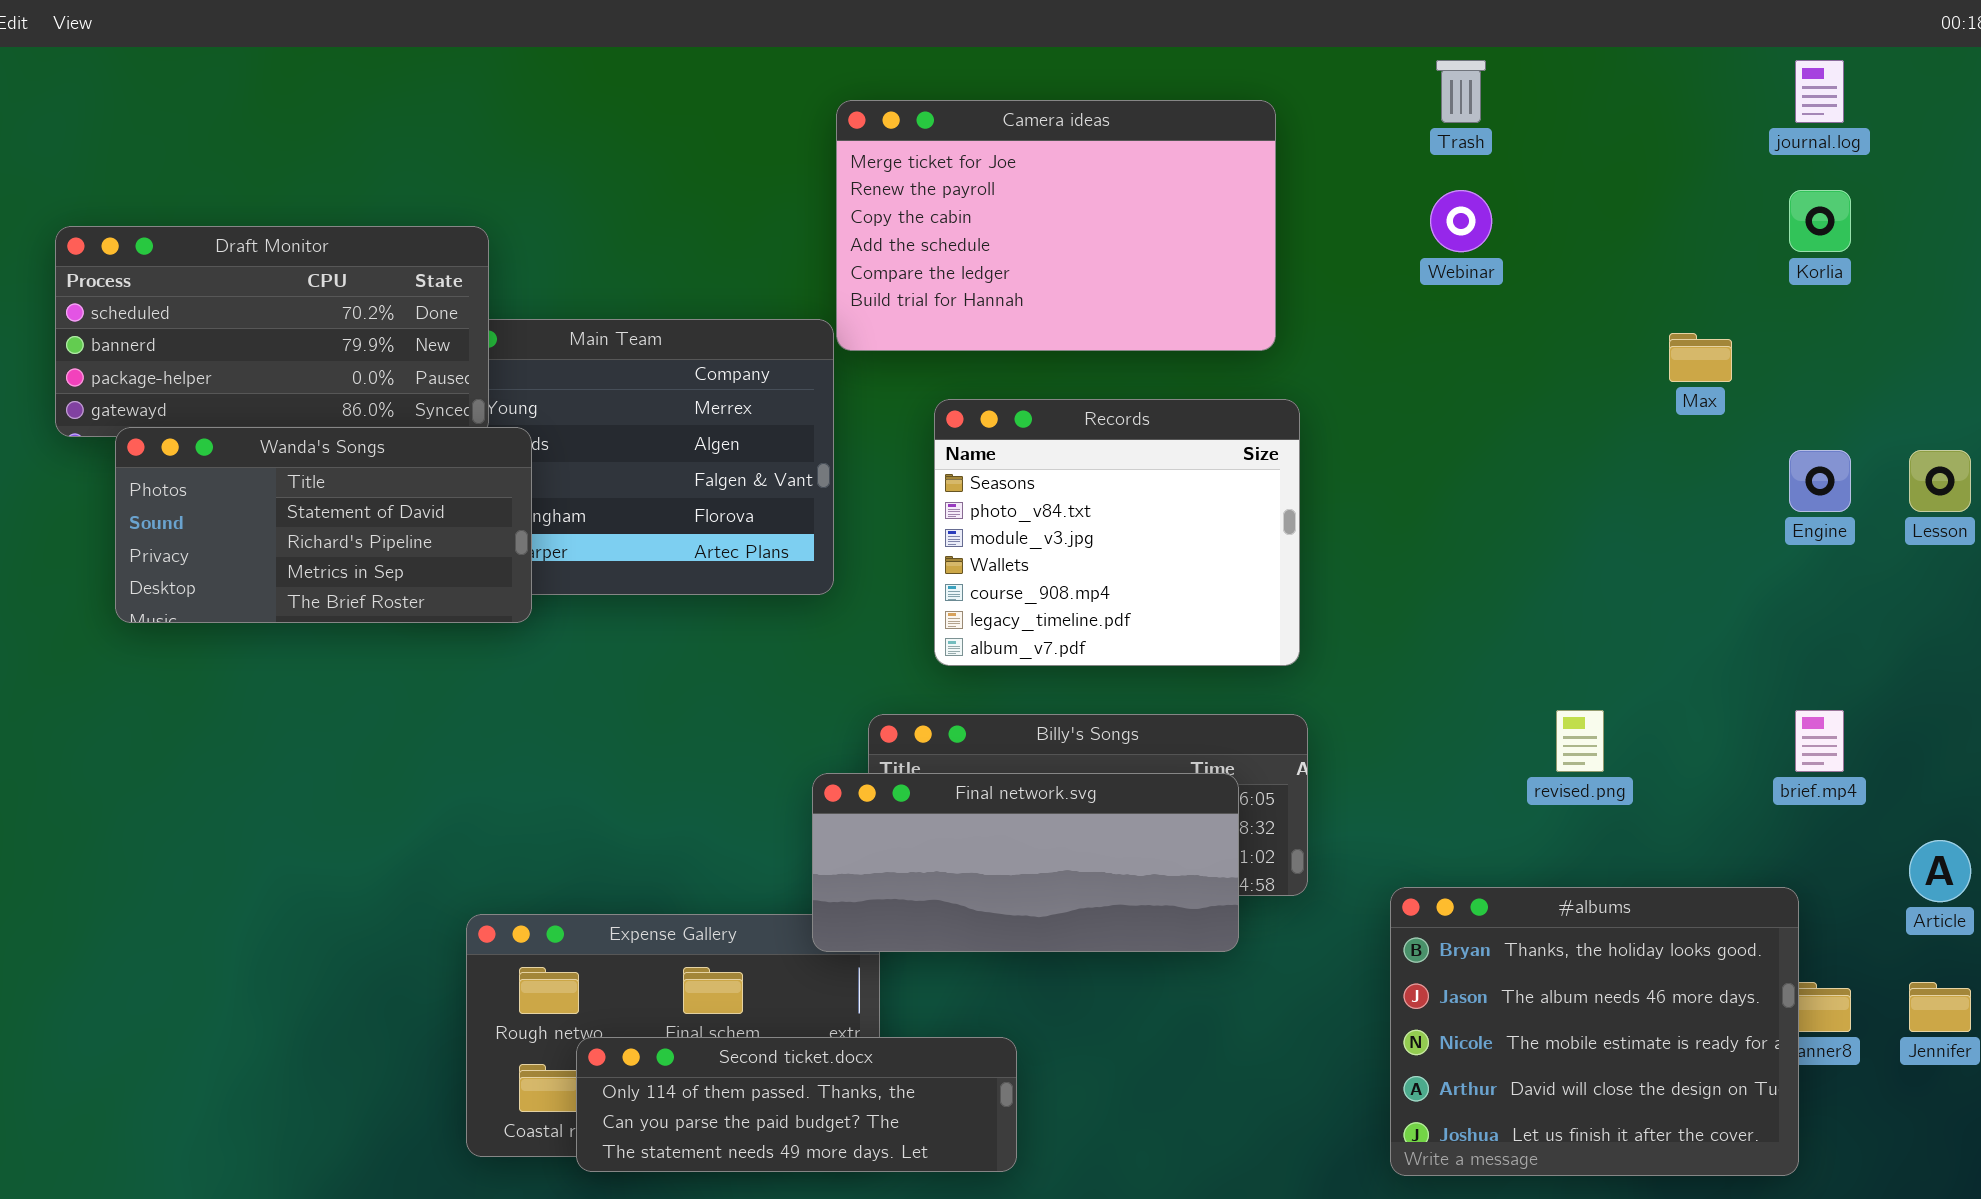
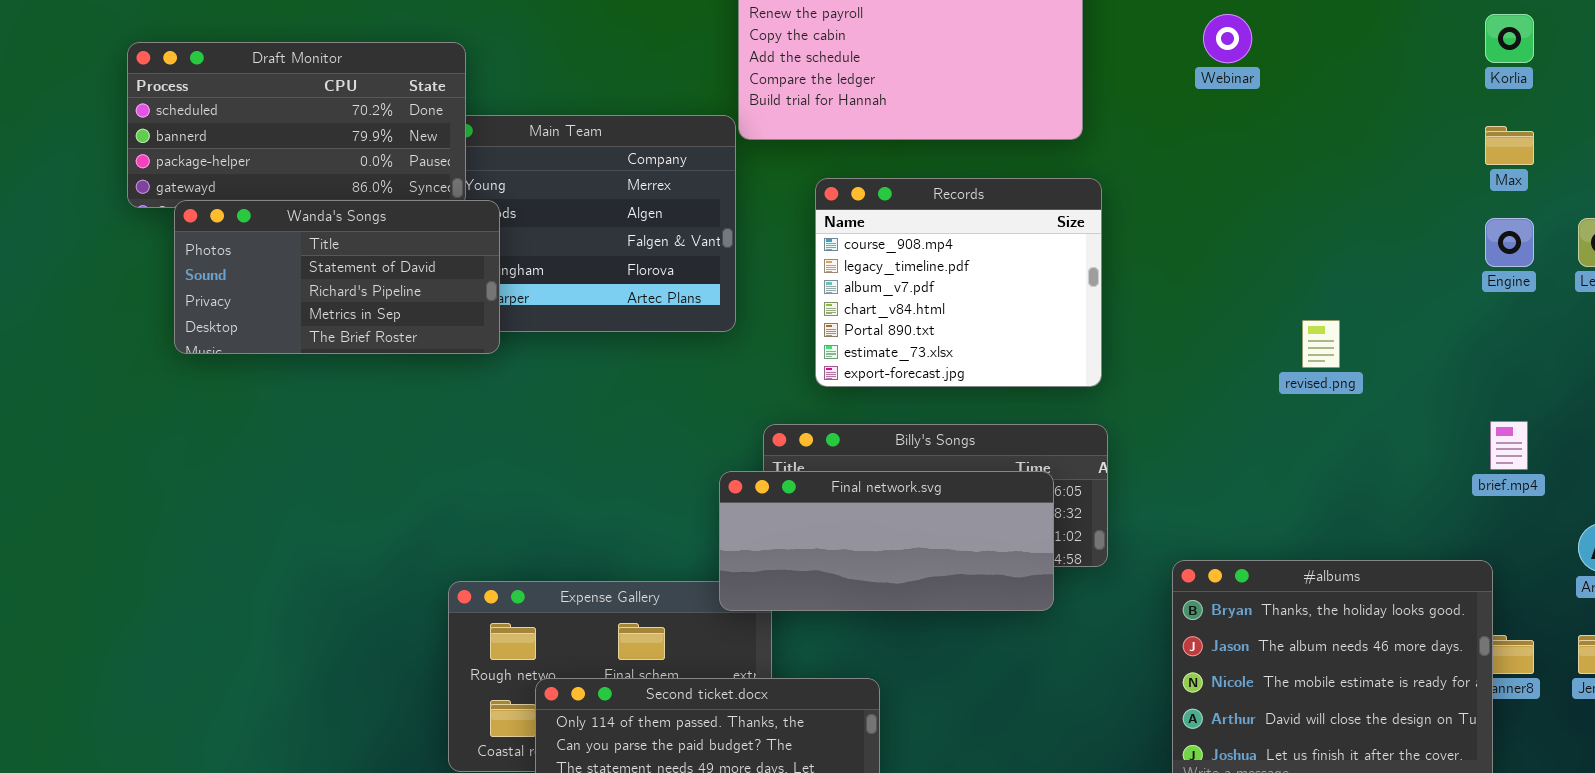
Max: [1669,333,1732,382] -> [1485,126,1534,165], moved
Records: [934,399,1300,666] -> [815,178,1102,387], scrolled down 4 rows
revised.png: [1556,710,1604,772] -> [1302,320,1340,368], moved

